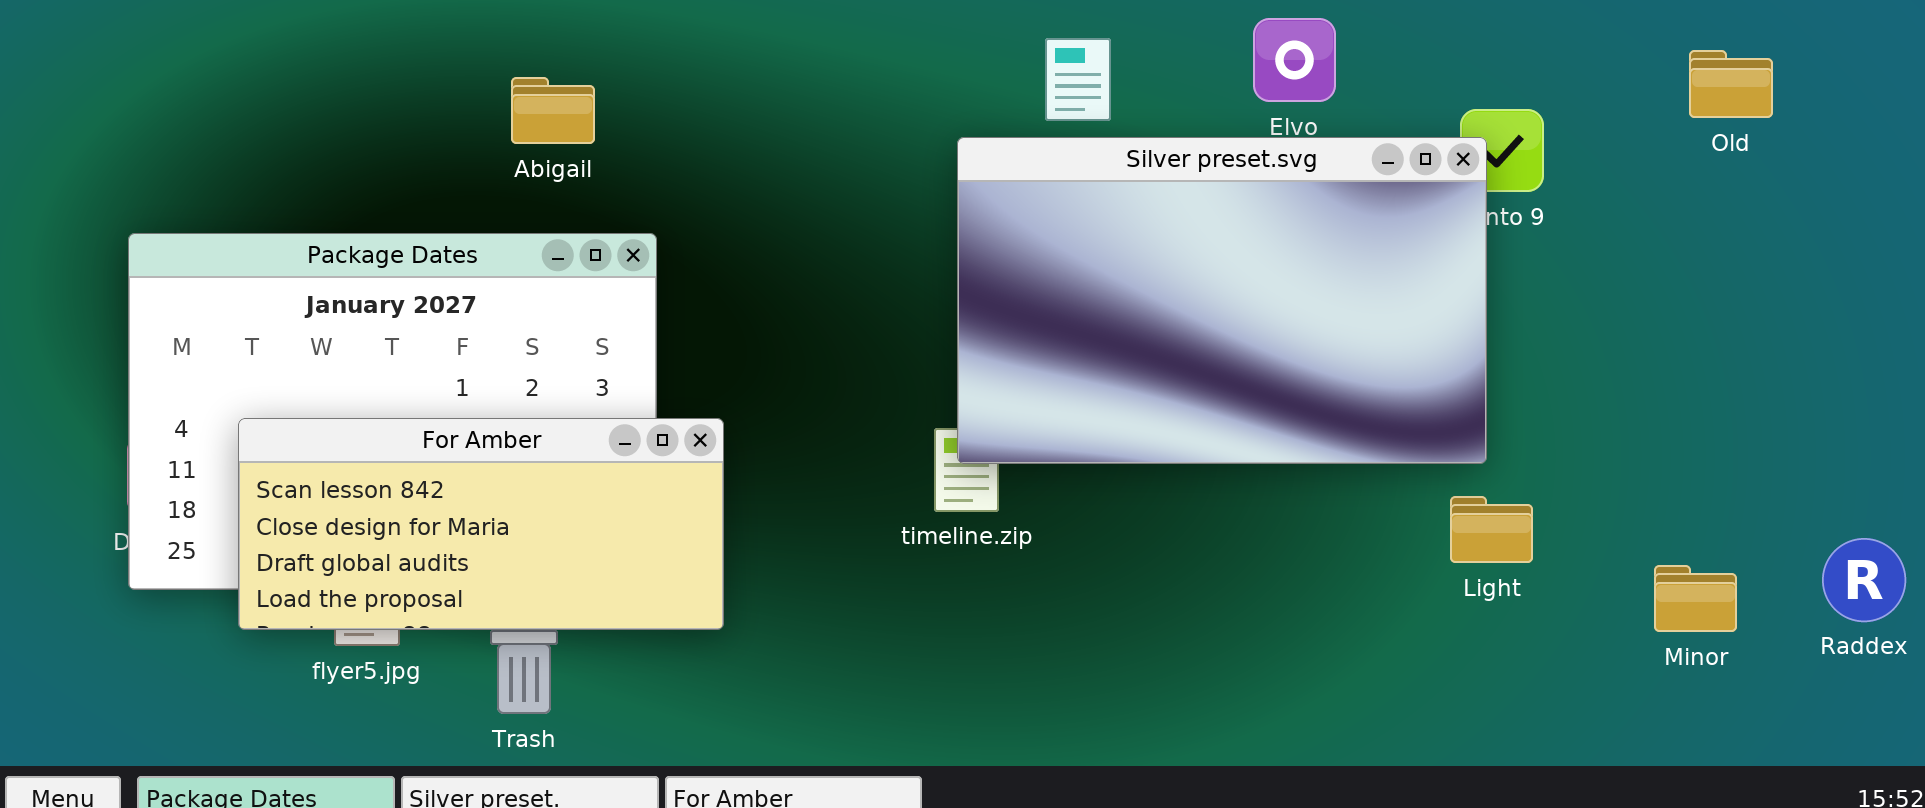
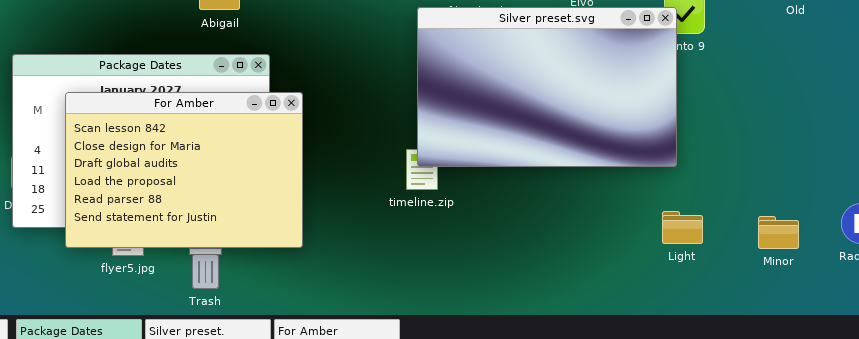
For Amber: [238,418,724,630] -> [65,92,303,248], resized
Light: [1450,496,1533,563] -> [662,211,703,244], moved

